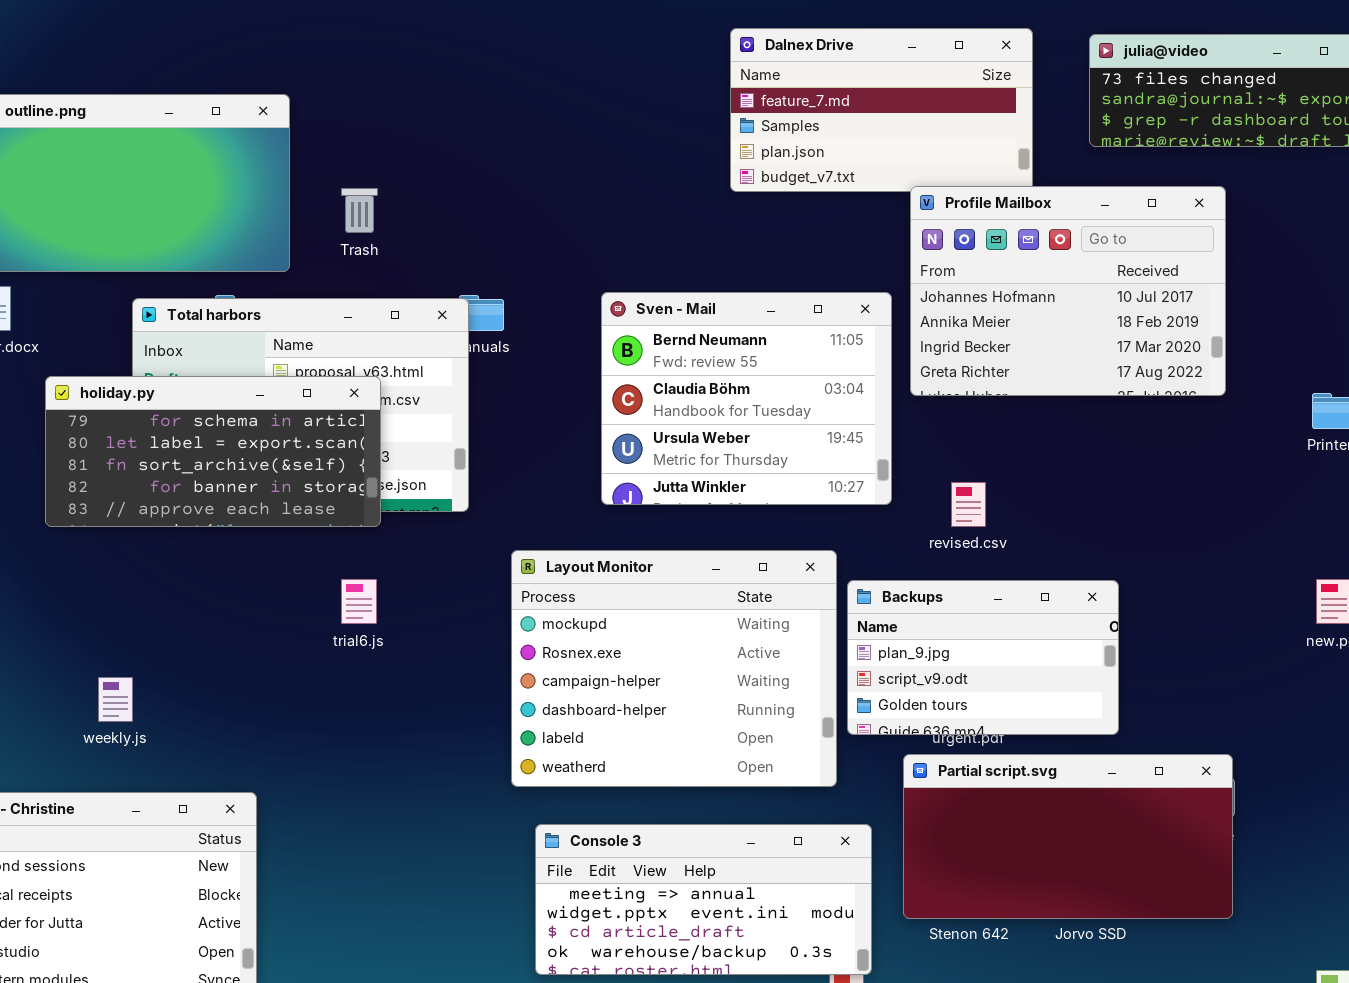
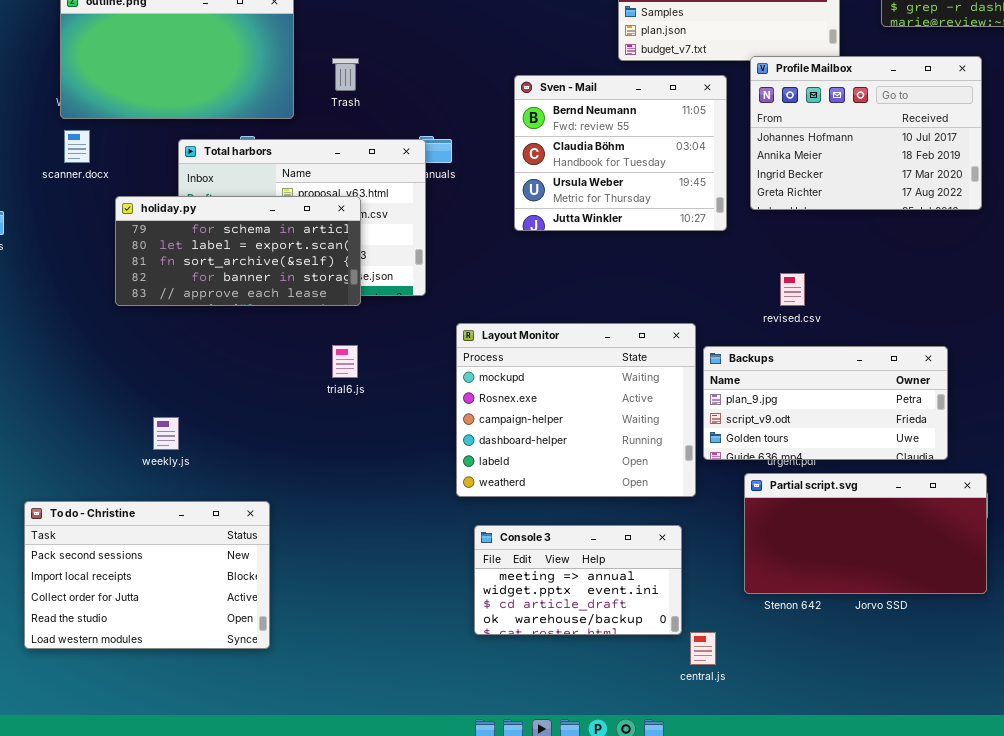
Sven - Mail: [601,292,892,505] -> [514,75,727,231], moved
Backups: [847,580,1119,735] -> [703,346,948,460], resized
Console 3: [535,824,872,975] -> [474,525,682,635], resized

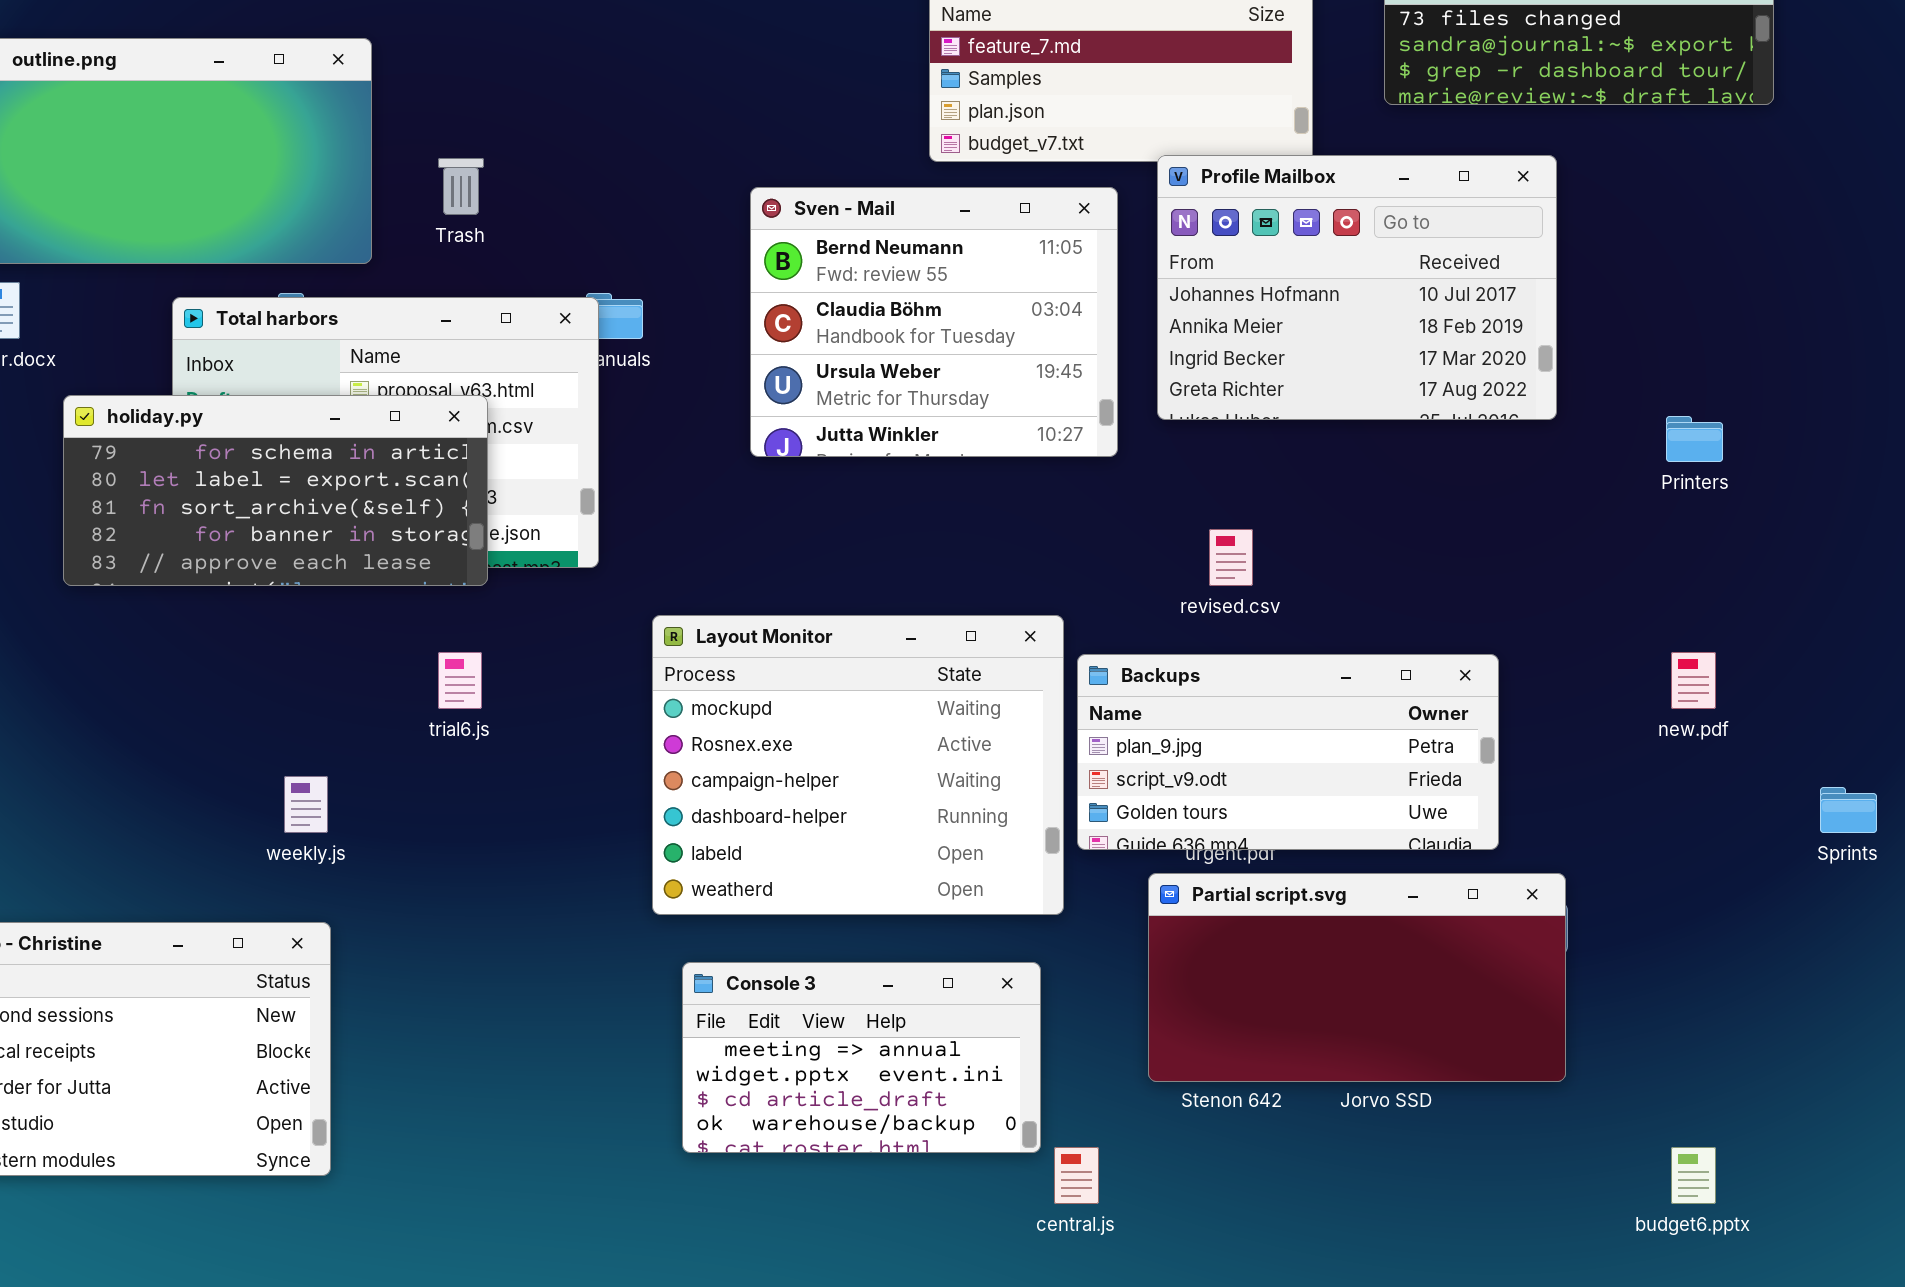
weekly.js: [153,417,179,450] -> [284,776,328,833], moved

